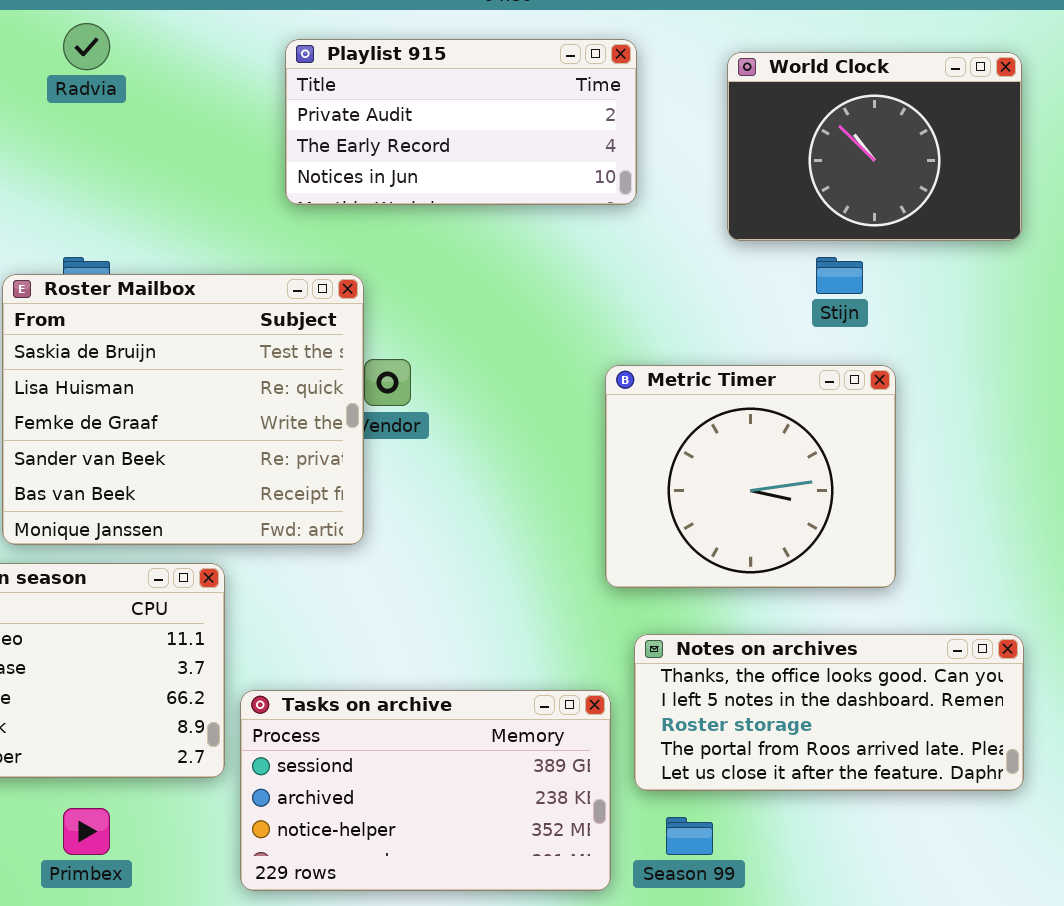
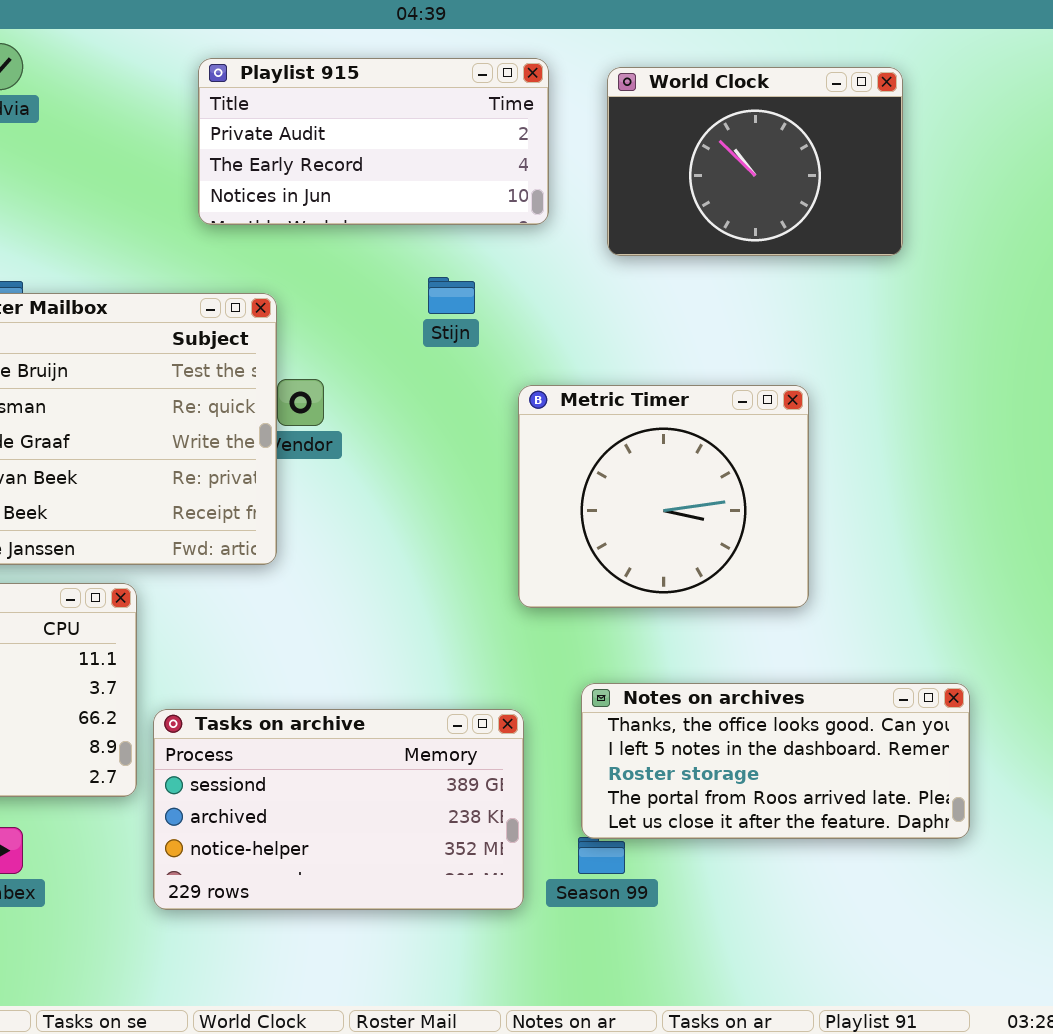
World Clock: [727,52,1022,241] -> [607,67,903,256], moved
Stijn: [816,257,863,294] -> [428,277,475,314], moved
Notes on archives: [634,634,1024,791] -> [581,683,970,839], moved

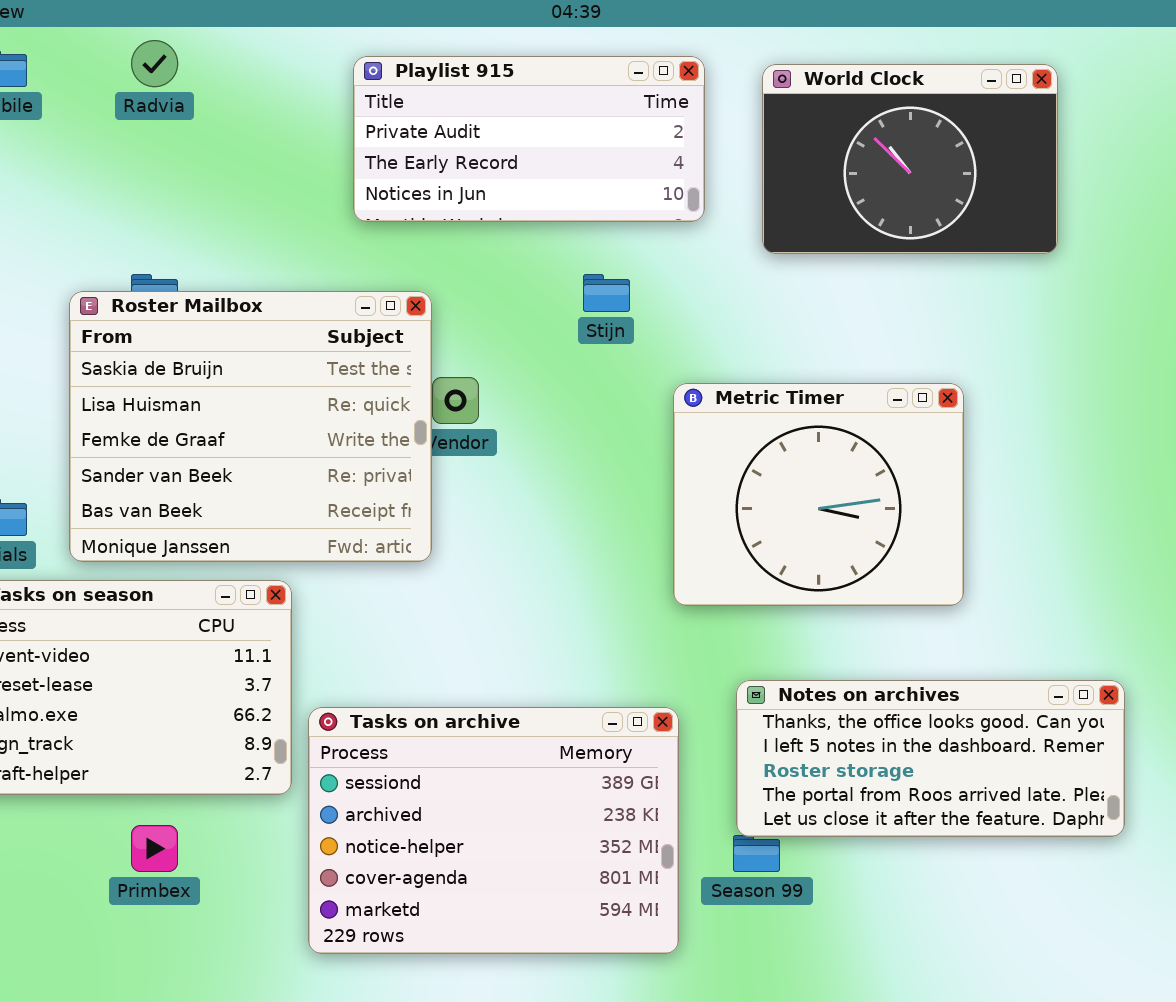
Tasks on archive: [153,709,524,910] -> [308,707,679,954], resized

